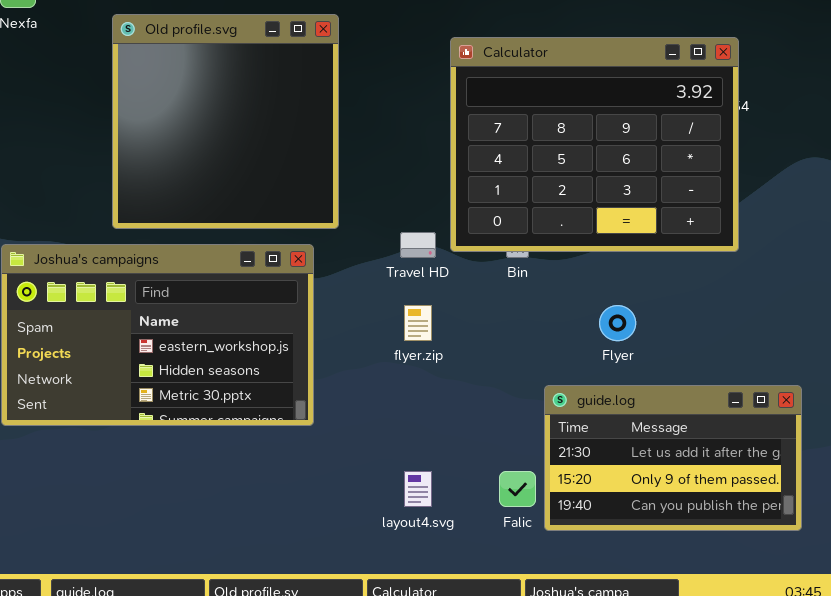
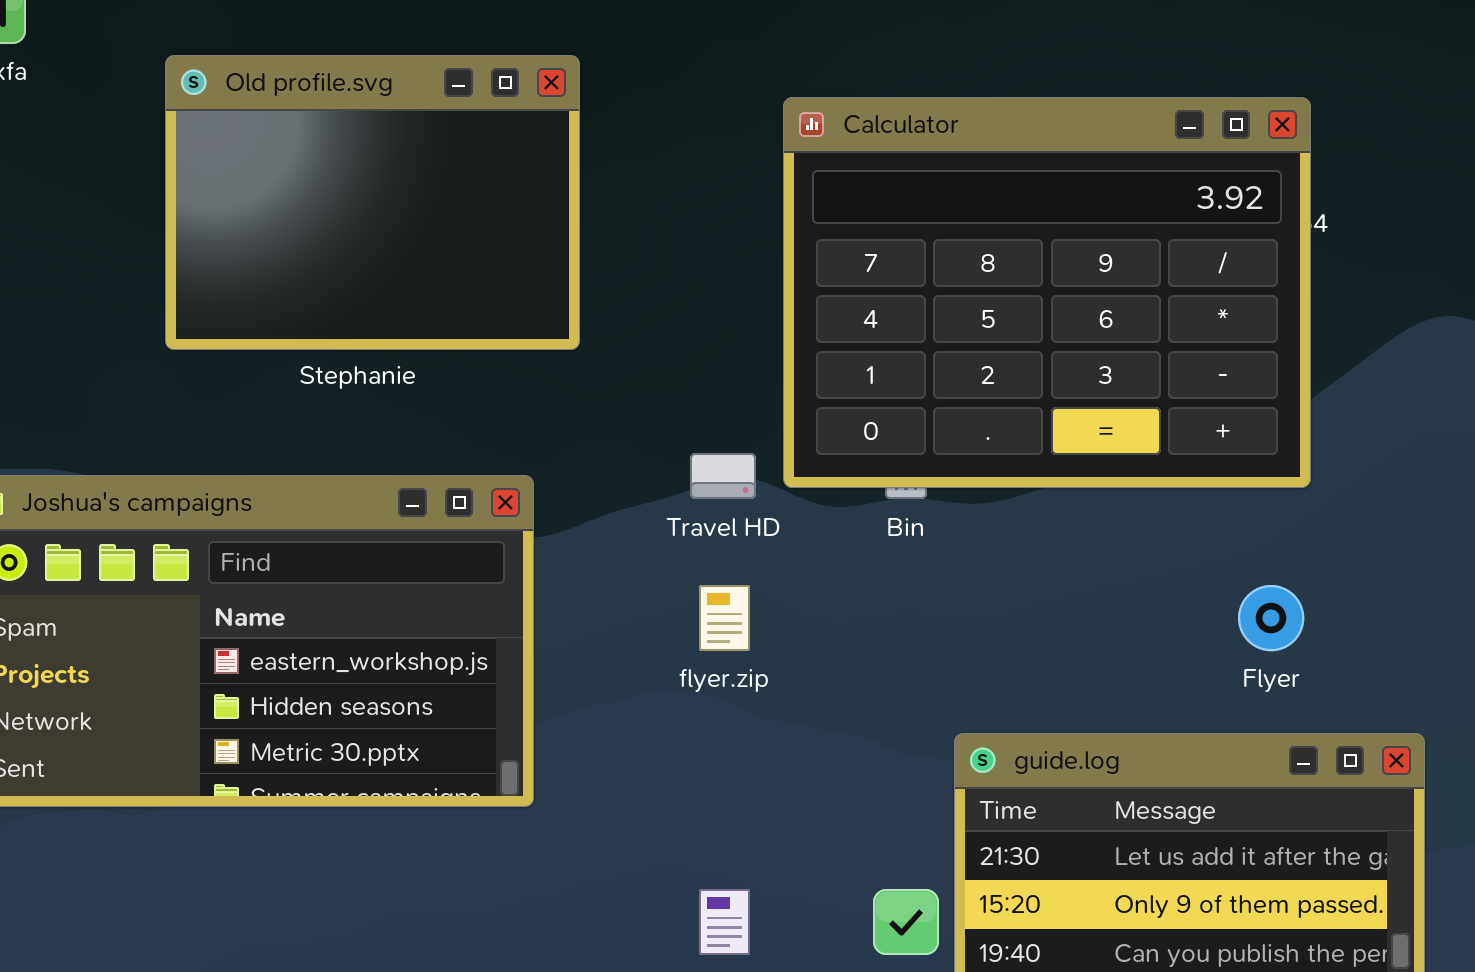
Old profile.svg: [112,14,339,229] -> [165,55,580,350], resized
Flyer: [599,305,636,341] -> [1238,585,1304,651], moved

